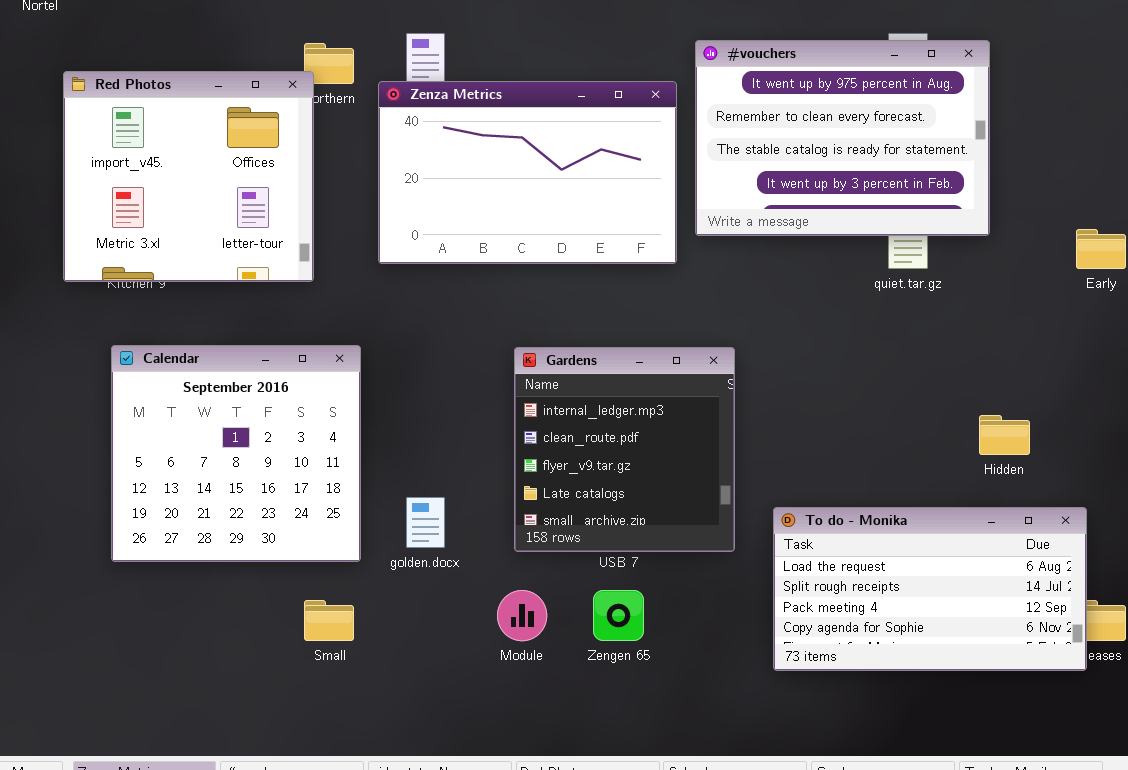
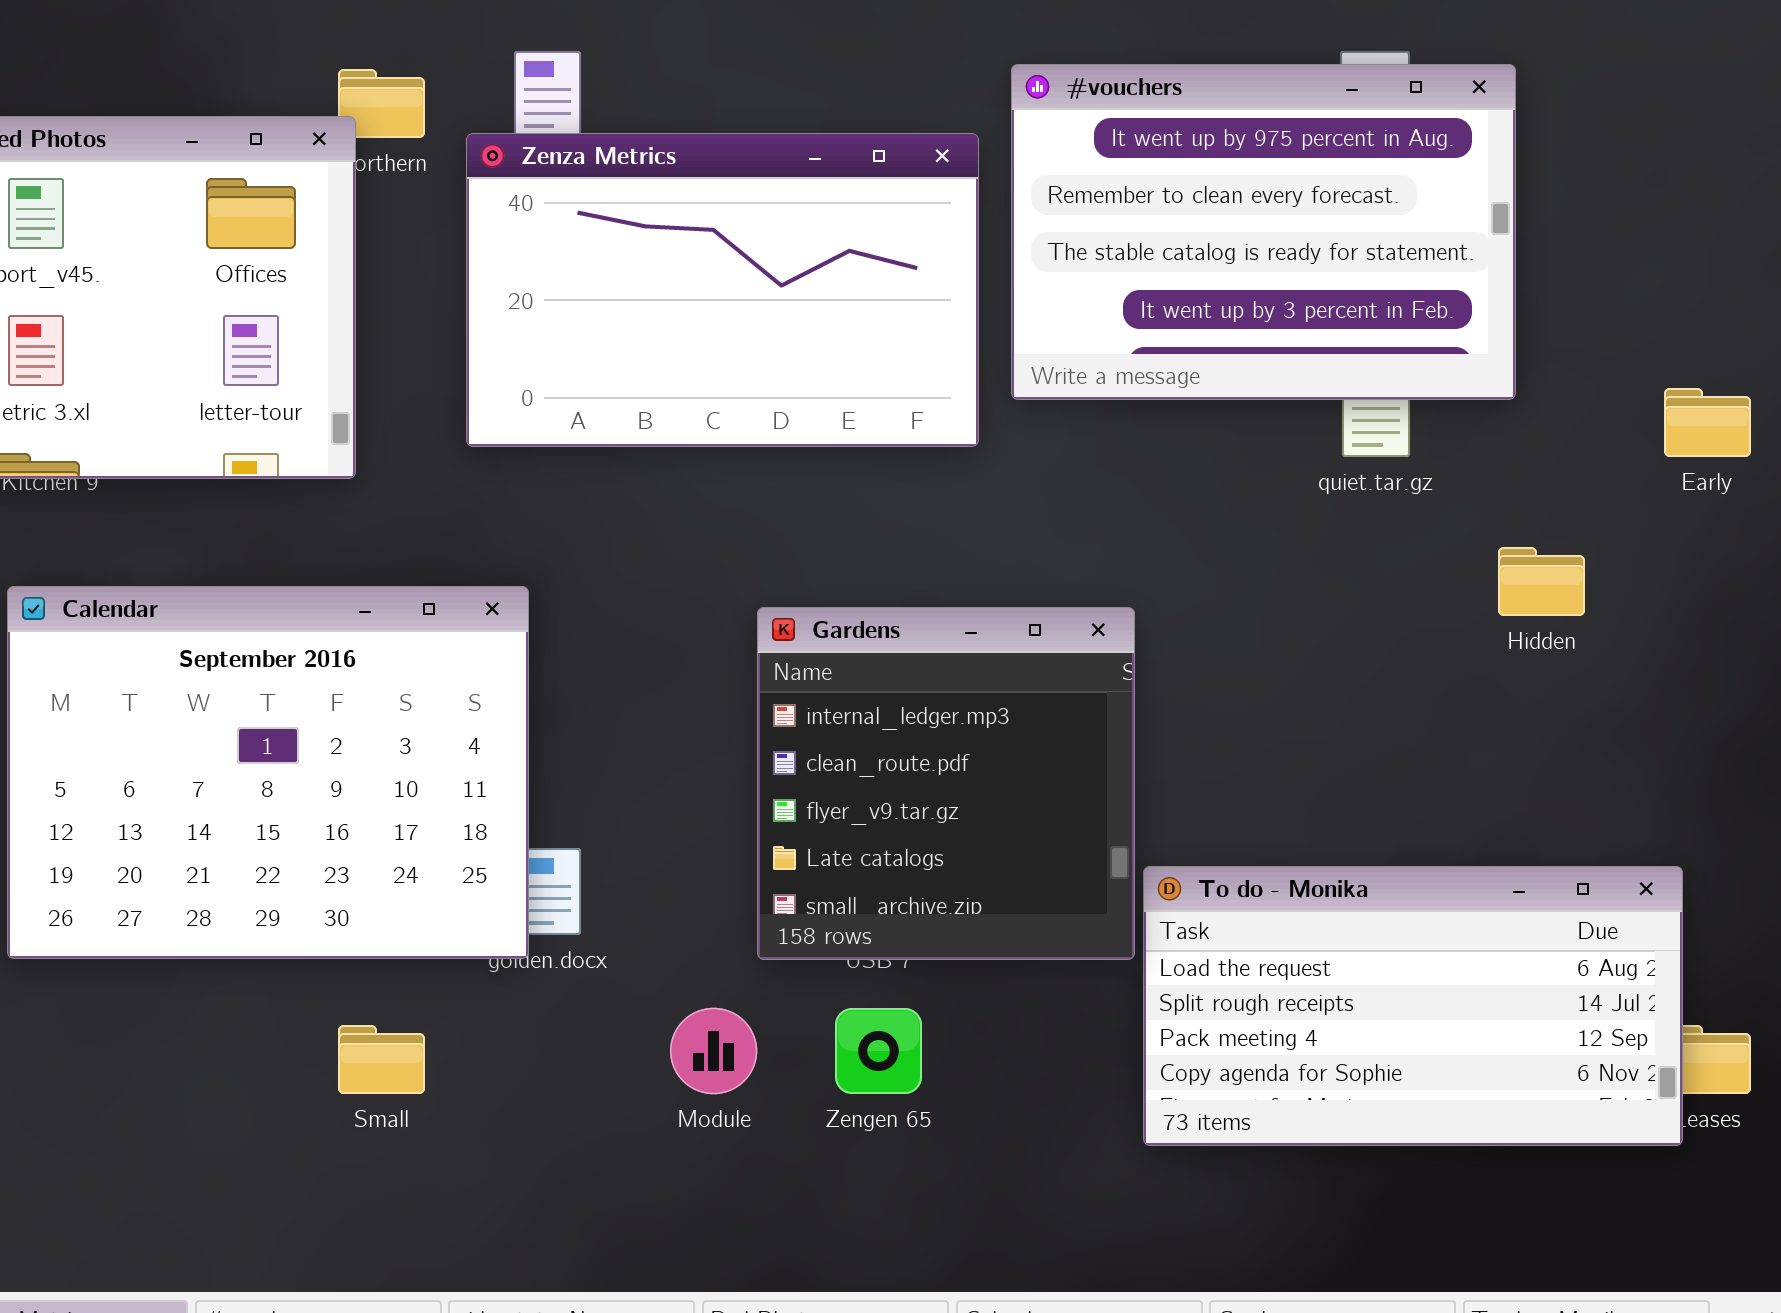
Calendar: [111,345,361,562] -> [7,586,529,959], resized
Gardens: [514,347,735,552] -> [757,607,1135,960], moved
Hidden: [979,415,1030,455] -> [1498,547,1585,616], moved

